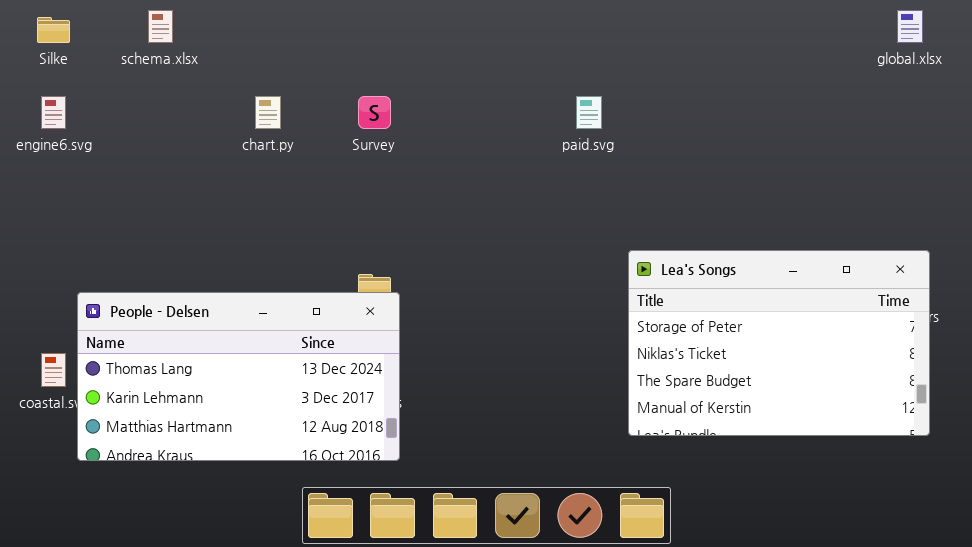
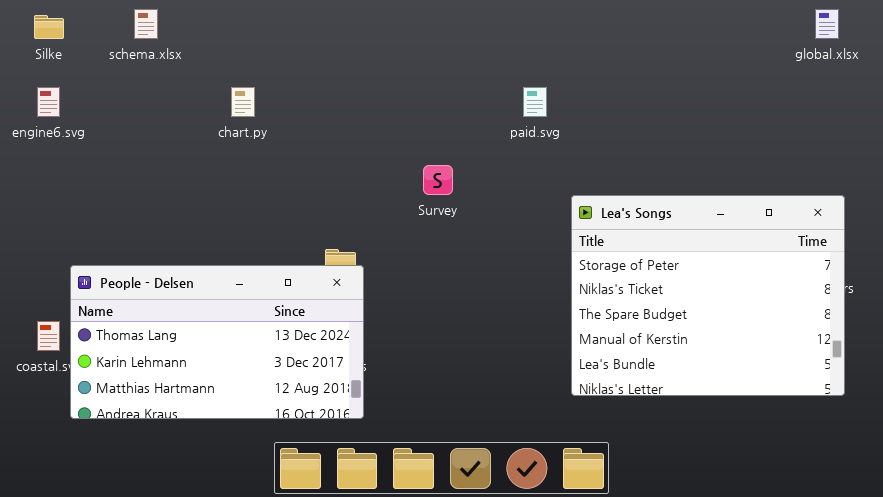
Survey: [358,96,391,129] -> [423,165,453,195], moved
Lea's Songs: [628,250,930,436] -> [571,195,845,396], resized

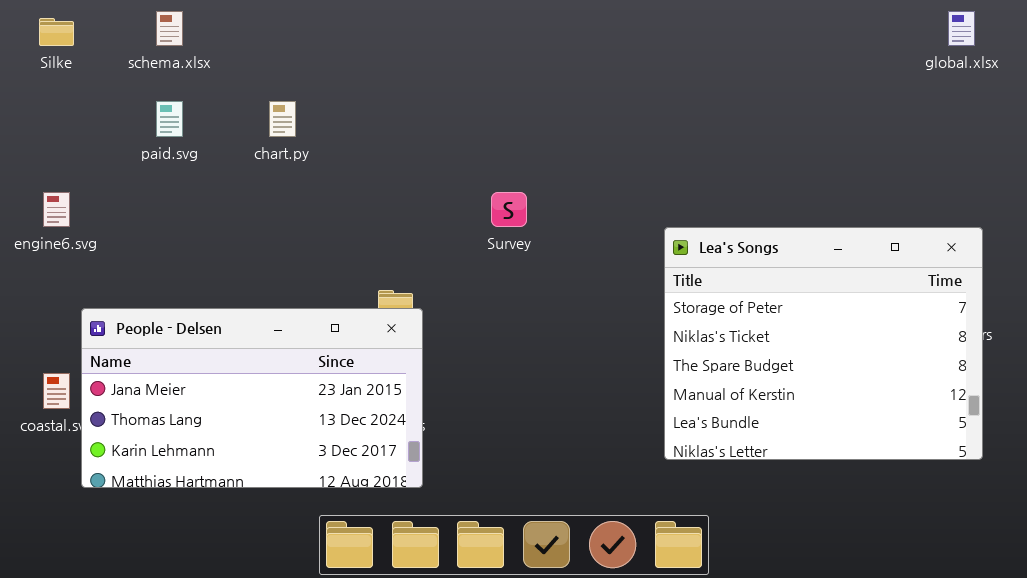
engine6.svg: [37,87,60,117] -> [43,192,70,227], moved
paid.svg: [523,87,547,117] -> [156,101,183,137], moved
People - Delsen: [70,265,364,419] -> [81,308,423,488], scrolled up 1 row

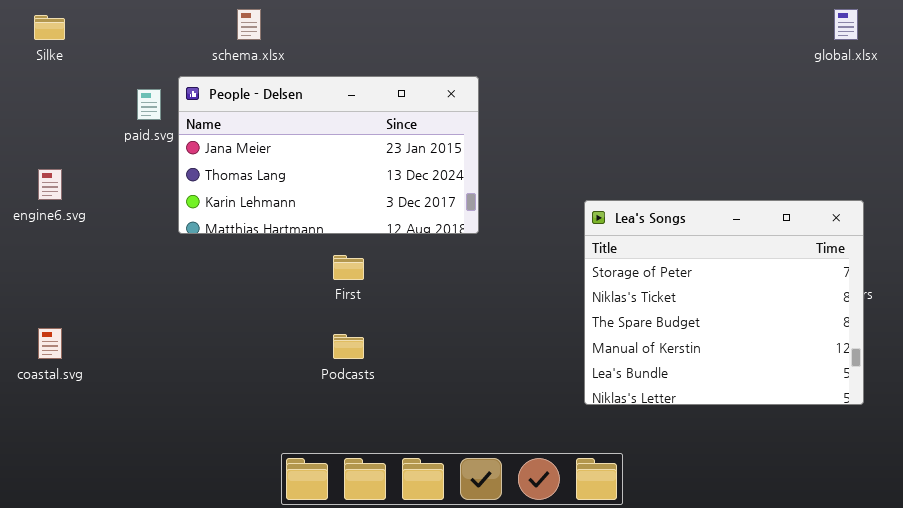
schema.xlsx: [156,11,183,46] -> [237,9,261,40], moved
People - Delsen: [81,308,423,488] -> [178,76,479,234], moved

